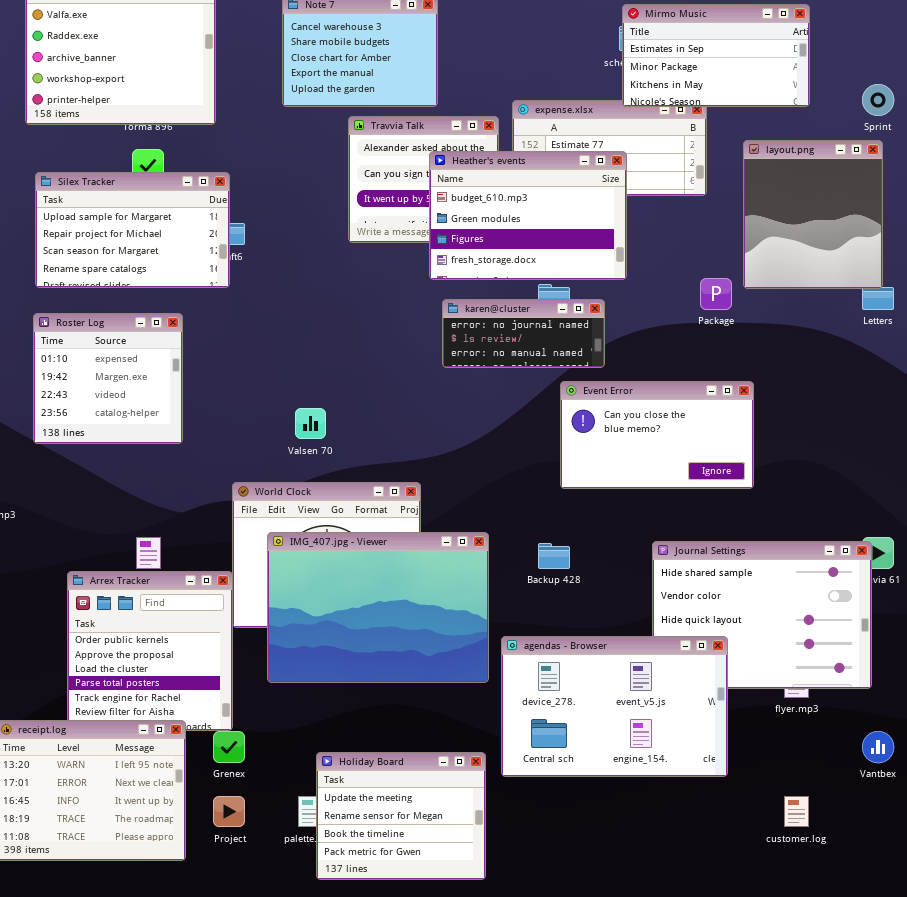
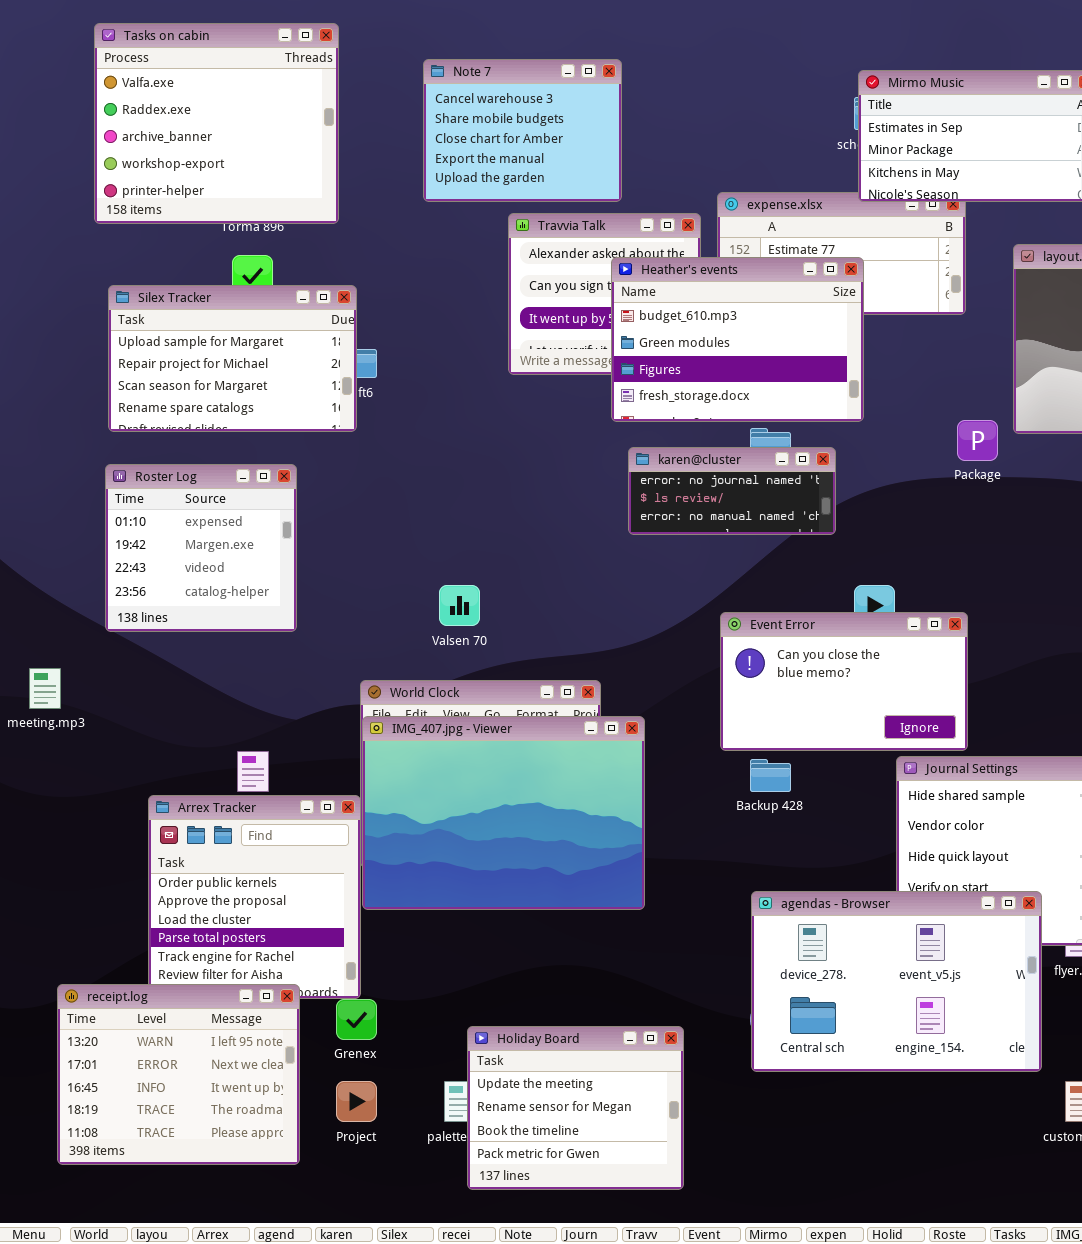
Event Error: [560,381,754,489] -> [720,612,968,751], moved
IMG_407.jpg - Viewer: [267,532,489,683] -> [362,716,645,910], moved
agendas - Browser: [501,636,728,777] -> [751,891,1042,1072], moved

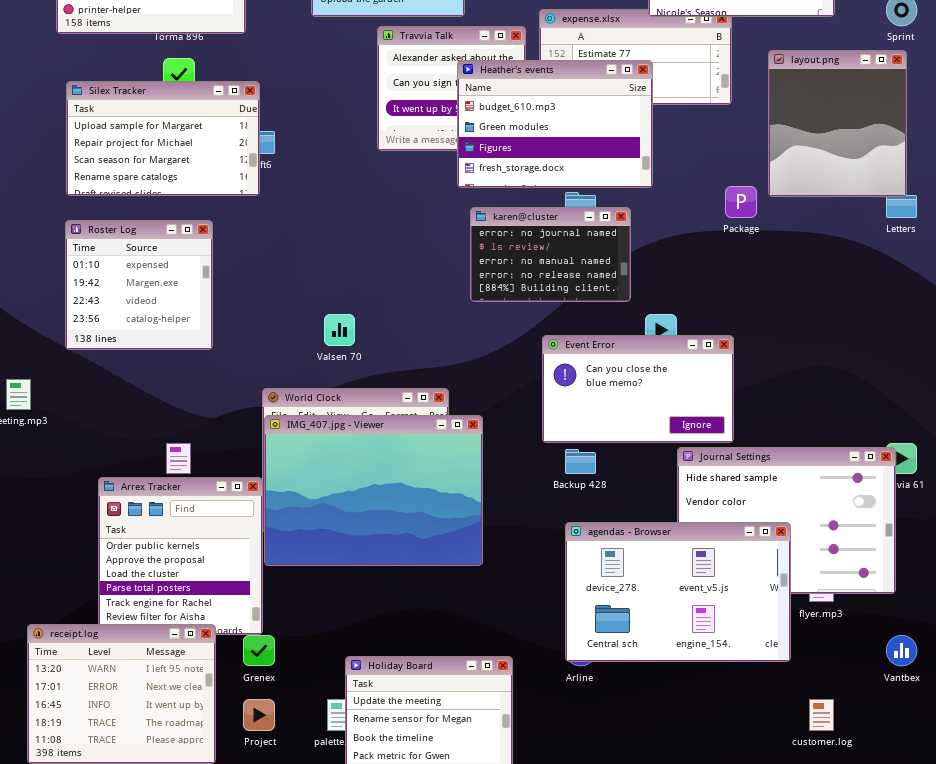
karen@cluster: [628,447,836,535] -> [470,207,631,302], resized
agendas - Browser: [751,891,1042,1072] -> [565,522,791,662], moved

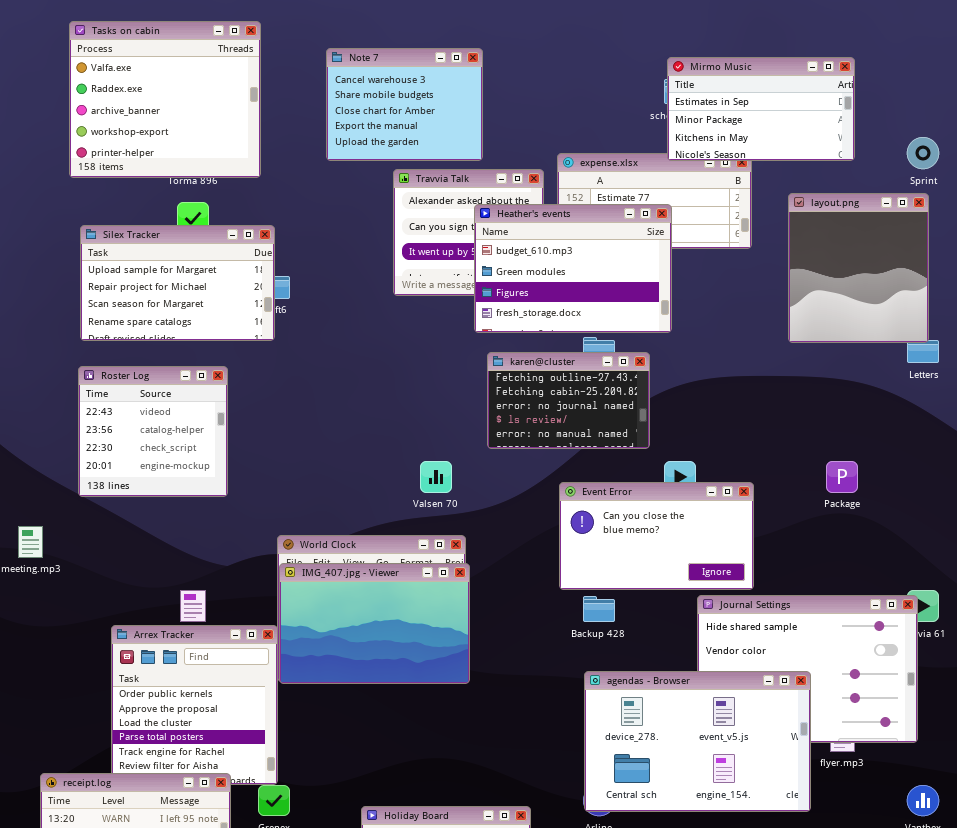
Package: [725,186,757,218] -> [826,461,858,493], moved
karen@cluster: [470,207,631,302] -> [487,352,650,449], scrolled up 2 rows
Roster Log: [65,220,213,350] -> [78,366,228,497], scrolled down 2 rows
Valsen 70: [324,314,355,346] -> [420,461,452,493], moved
IMG_407.jpg - Viewer: [264,415,483,566] -> [279,563,470,684], resized

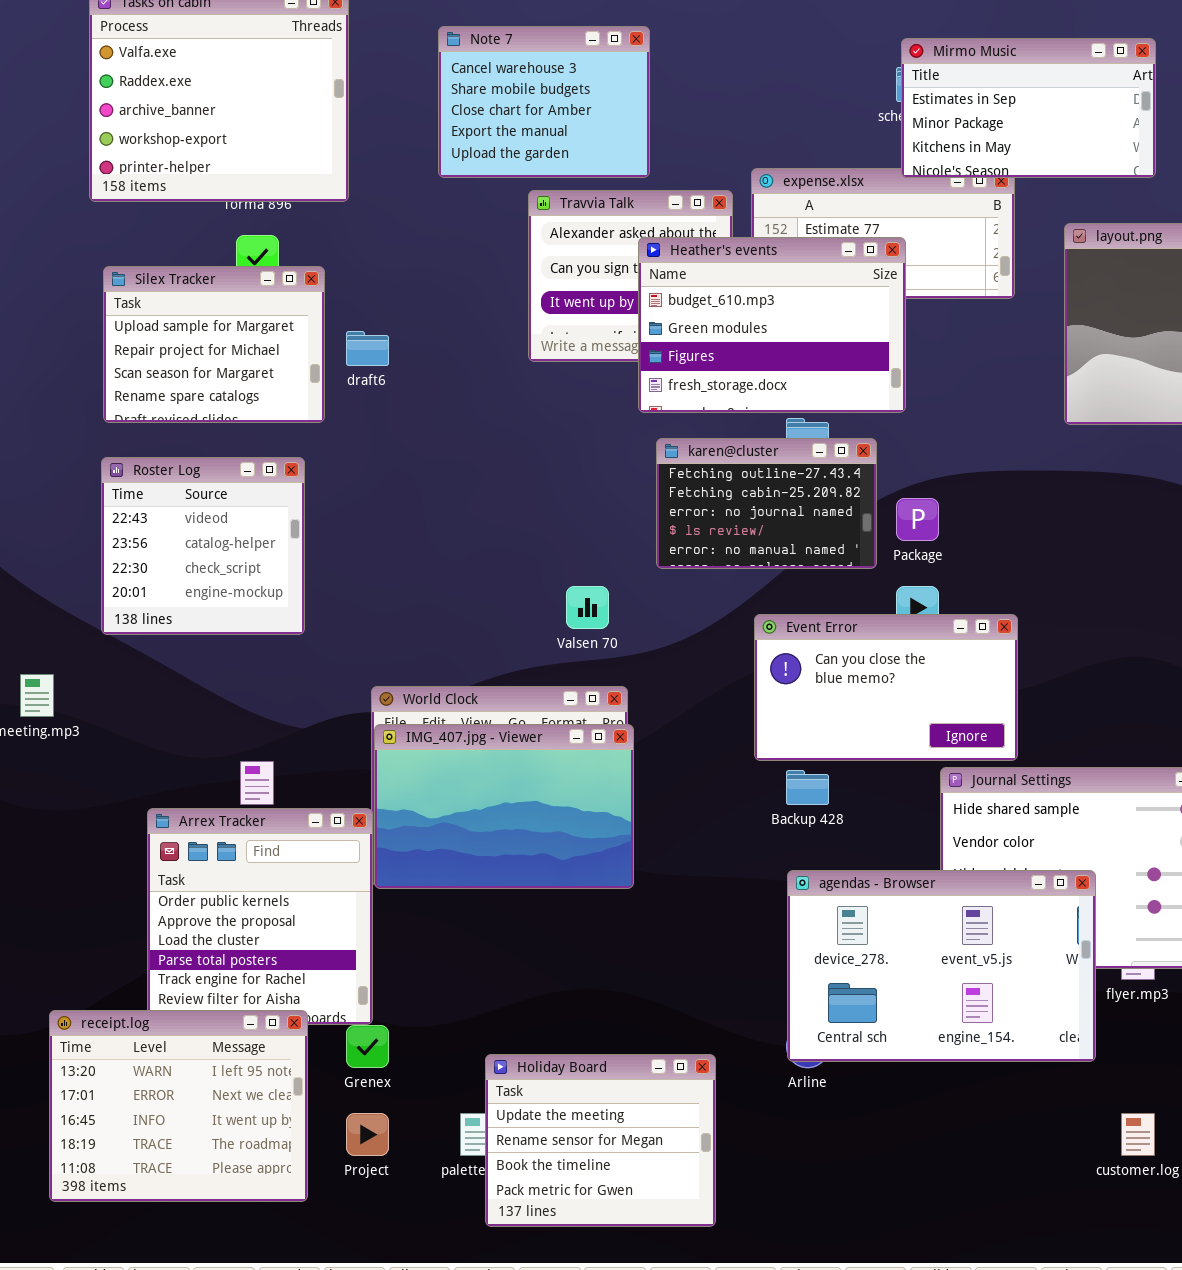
Silex Tracker: [80,225,275,341] -> [103,266,325,423], resized
Package: [826,461,858,493] -> [896,498,939,541], moved

